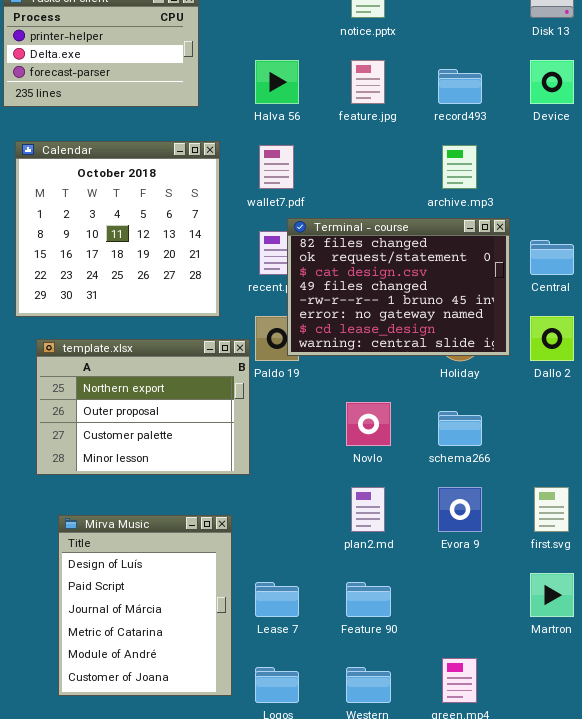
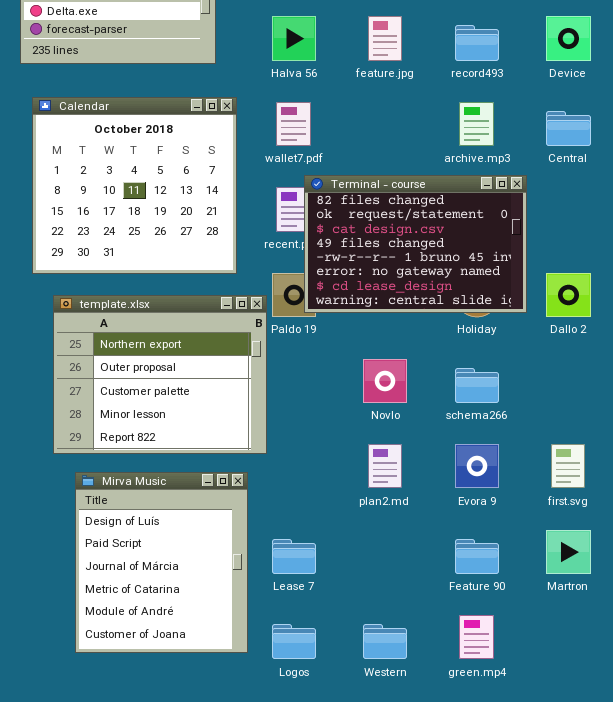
Central: [530,240,574,275] -> [546,111,591,146], moved
template.xlsx: [36,339,250,475] -> [53,295,267,454], resized
Feature 90: [346,582,391,617] -> [455,539,499,574], moved

